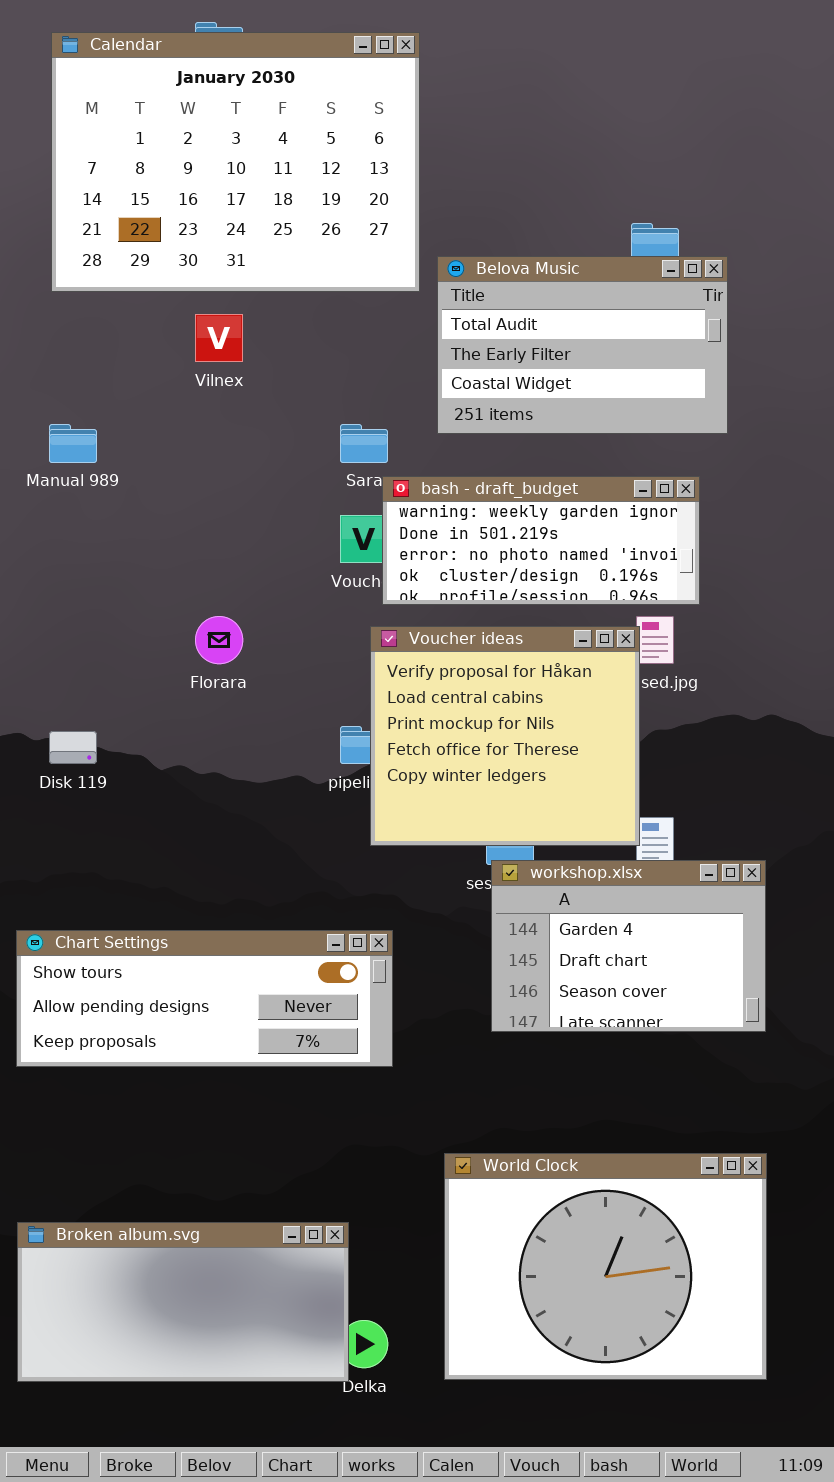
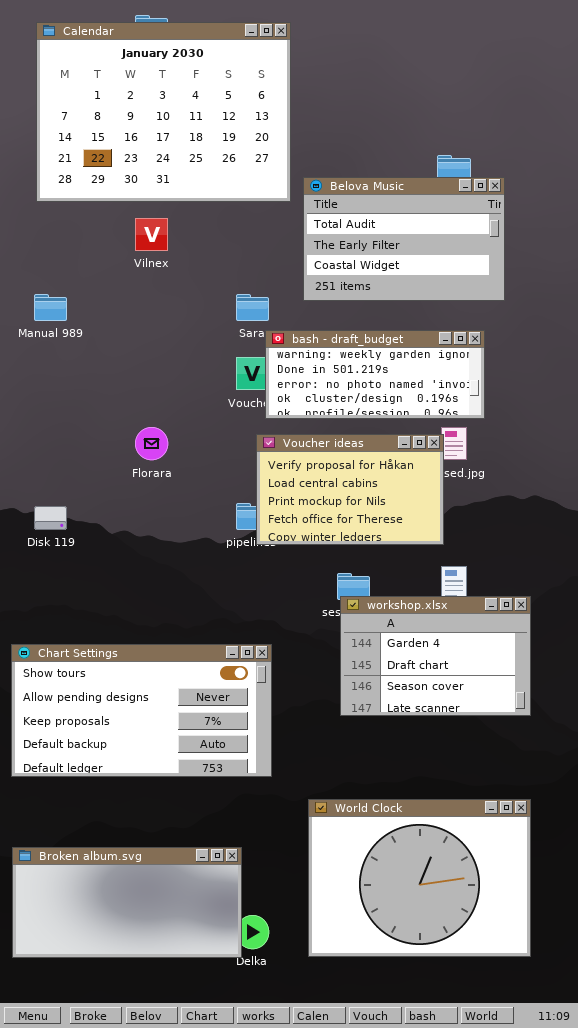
Voucher ideas: [370,626,640,846] -> [256,434,444,545], resized
Chart Settings: [16,930,393,1067] -> [11,644,272,777], resized

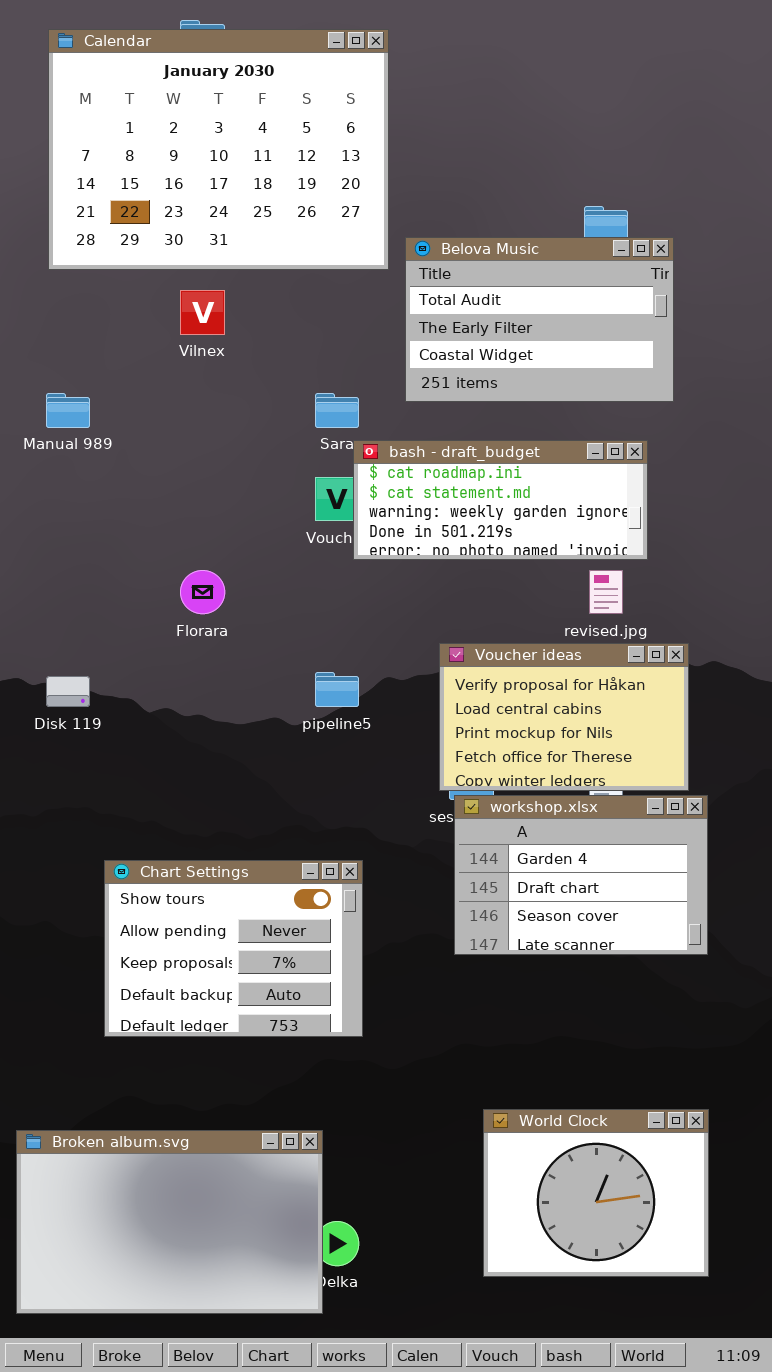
bash - draft_budget: [265,330,485,419] -> [353,440,648,560], scrolled up 2 rows
Voucher ideas: [256,434,444,545] -> [439,643,689,791], moved
Chart Settings: [11,644,272,777] -> [104,860,363,1037], resized
World Clock: [308,799,531,957] -> [483,1109,709,1277], resized
Broken album.svg: [12,847,242,958] -> [16,1130,323,1314], resized

